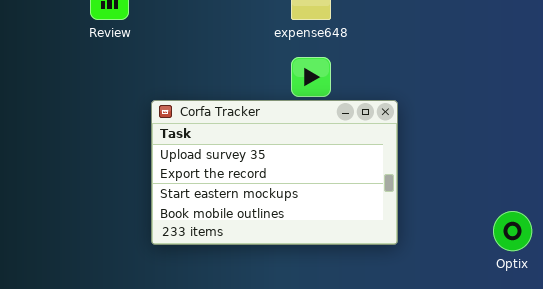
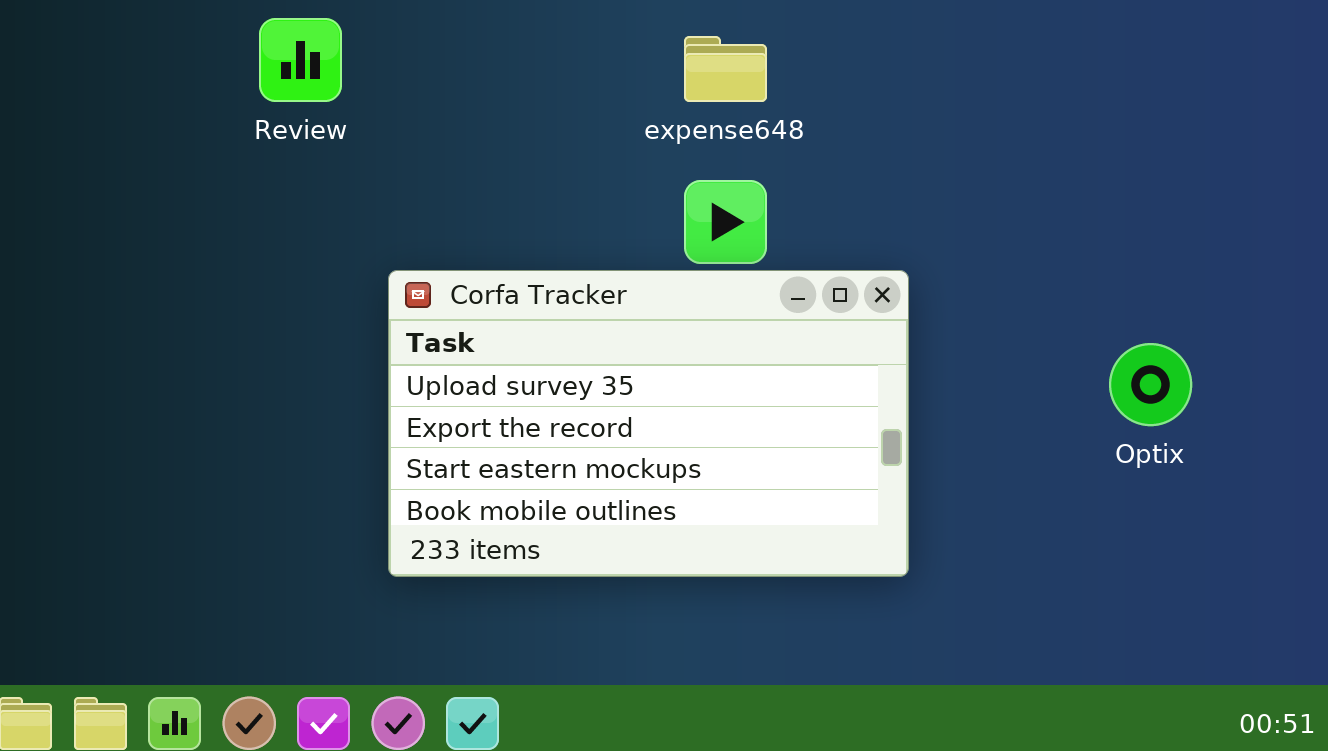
Optix: [493,211,532,251] -> [1109,343,1192,426], moved

